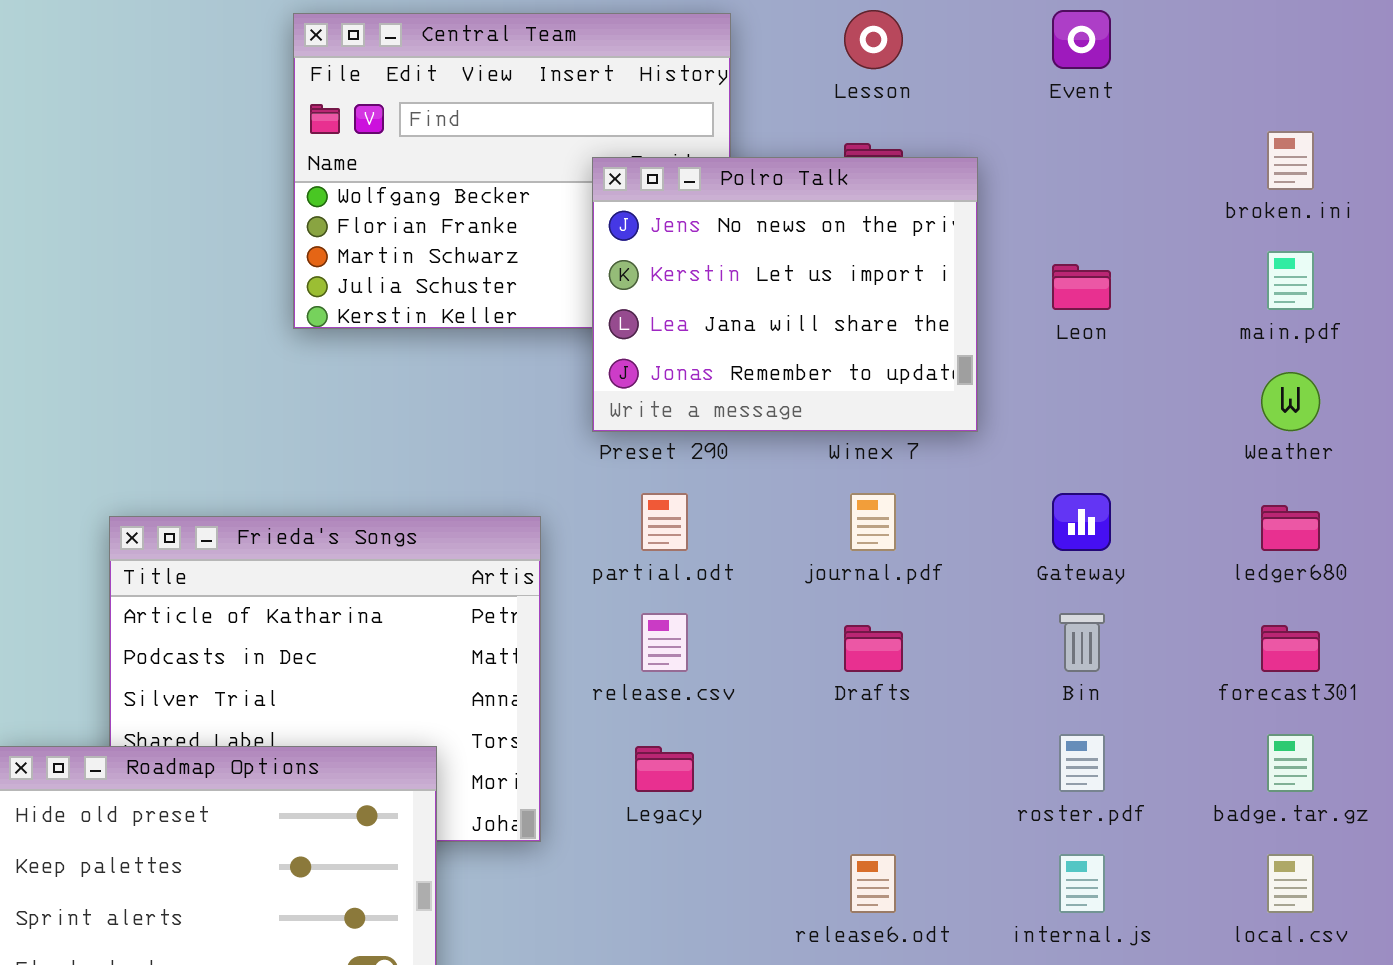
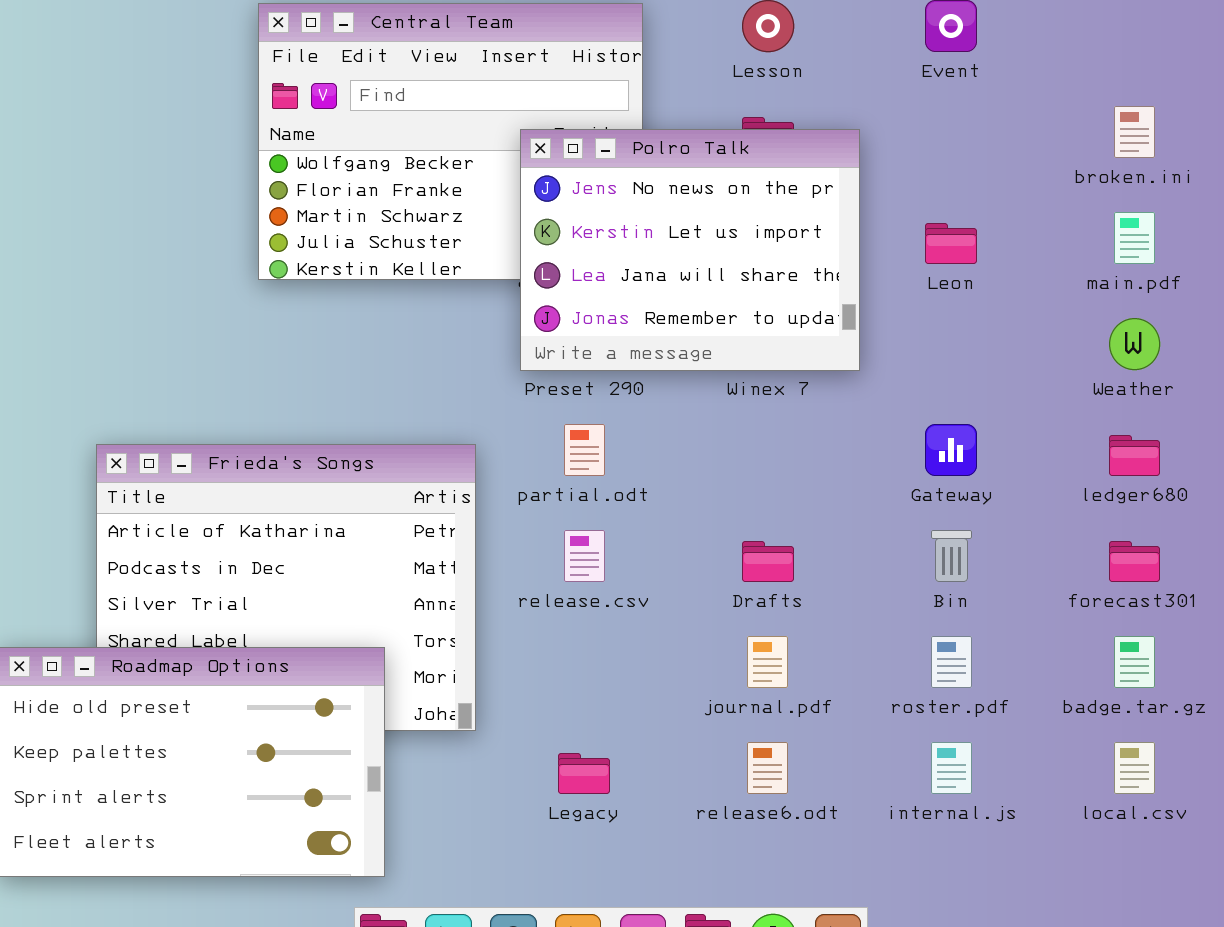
journal.pdf: [850,493,896,551] -> [747,636,788,688], moved
Legacy: [635,746,694,792] -> [558,753,610,794], moved

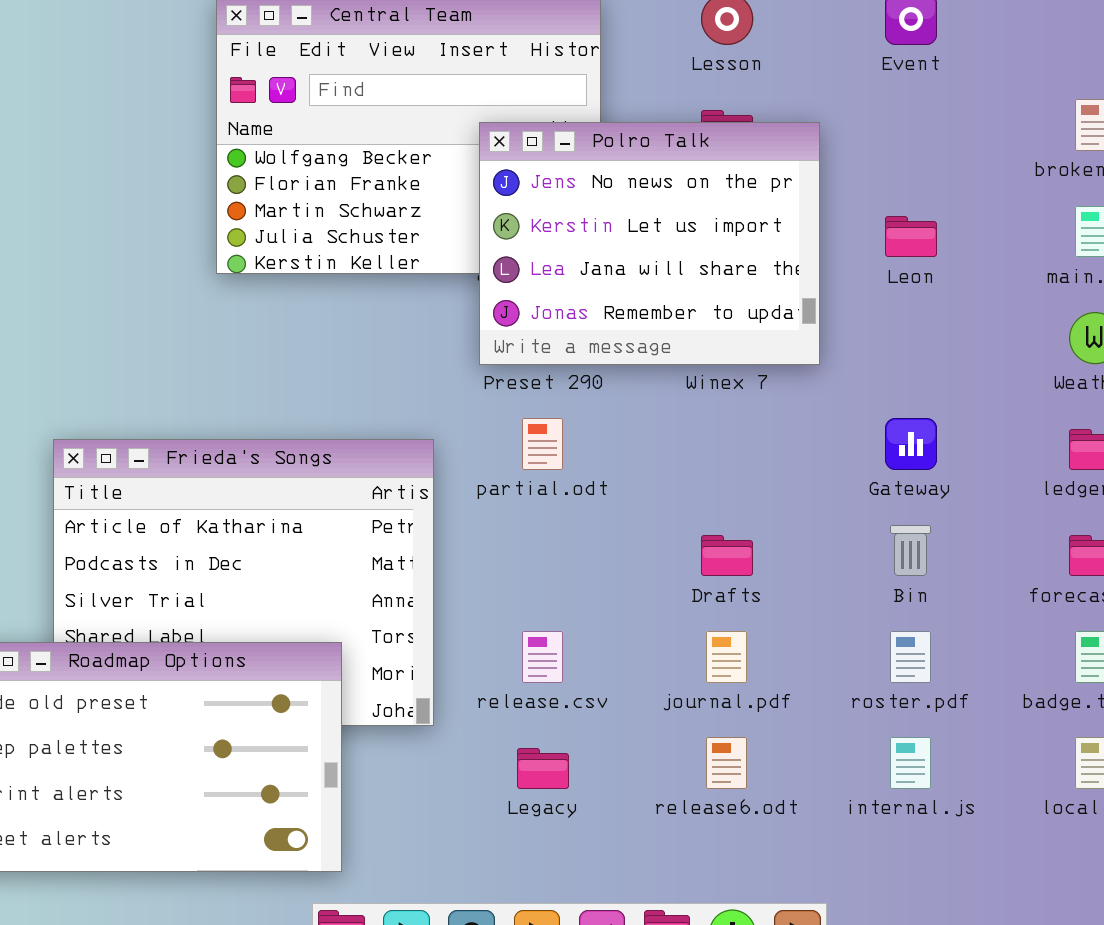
release.csv: [564,530,605,582] -> [522,631,563,683], moved

